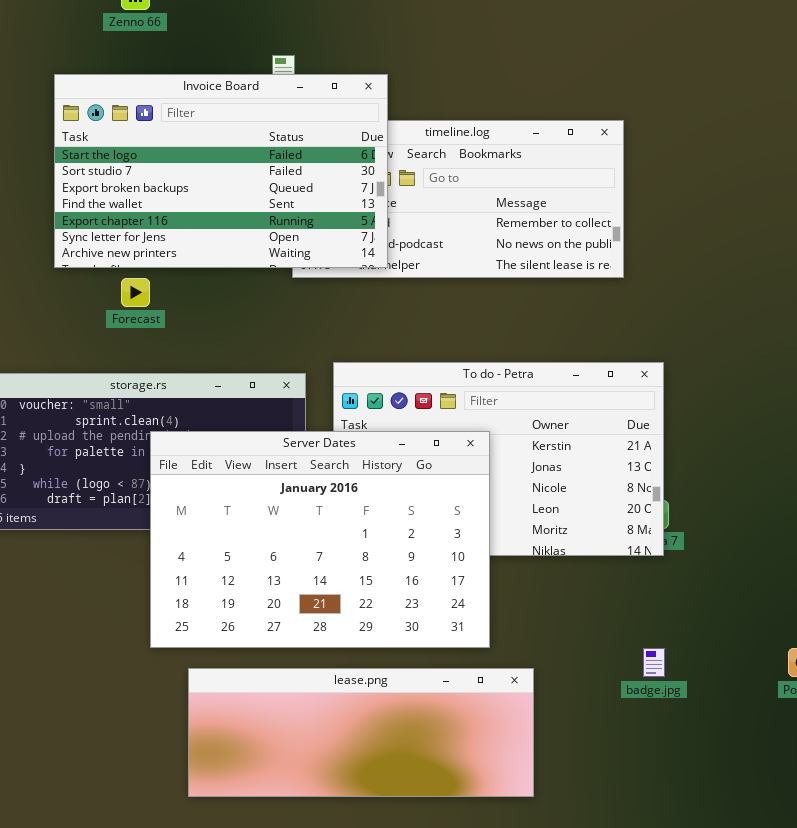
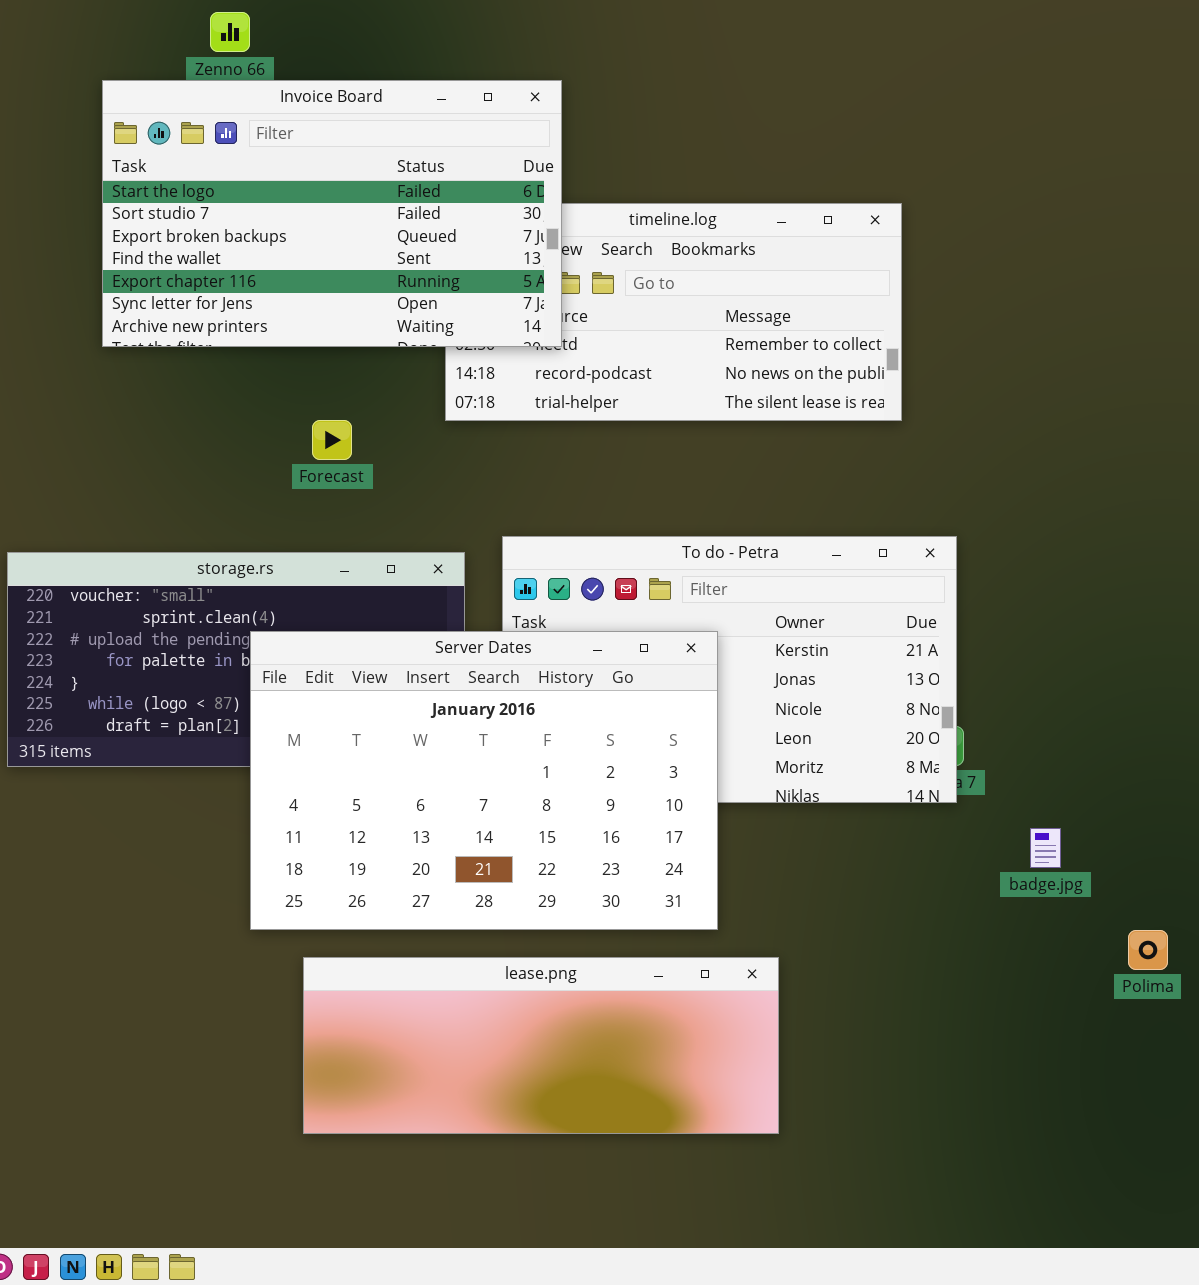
Invoice Board: [54,74,388,268] -> [102,80,562,347], moved
Forecast: [121,278,150,307] -> [312,420,352,460], moved
badge.jpg: [643,648,665,677] -> [1030,828,1061,868], moved

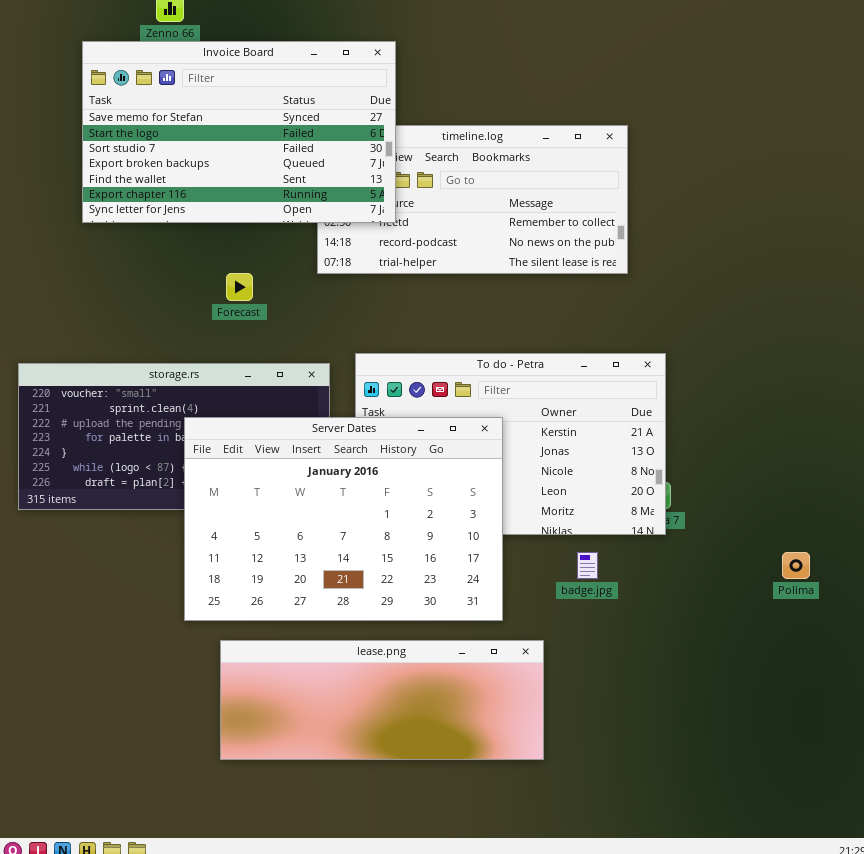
Invoice Board: [102,80,562,347] -> [82,41,396,223], scrolled up 1 row
badge.jpg: [1030,828,1061,868] -> [577,552,598,579], moved
Polima: [1128,930,1168,970] -> [782,552,810,579], moved

